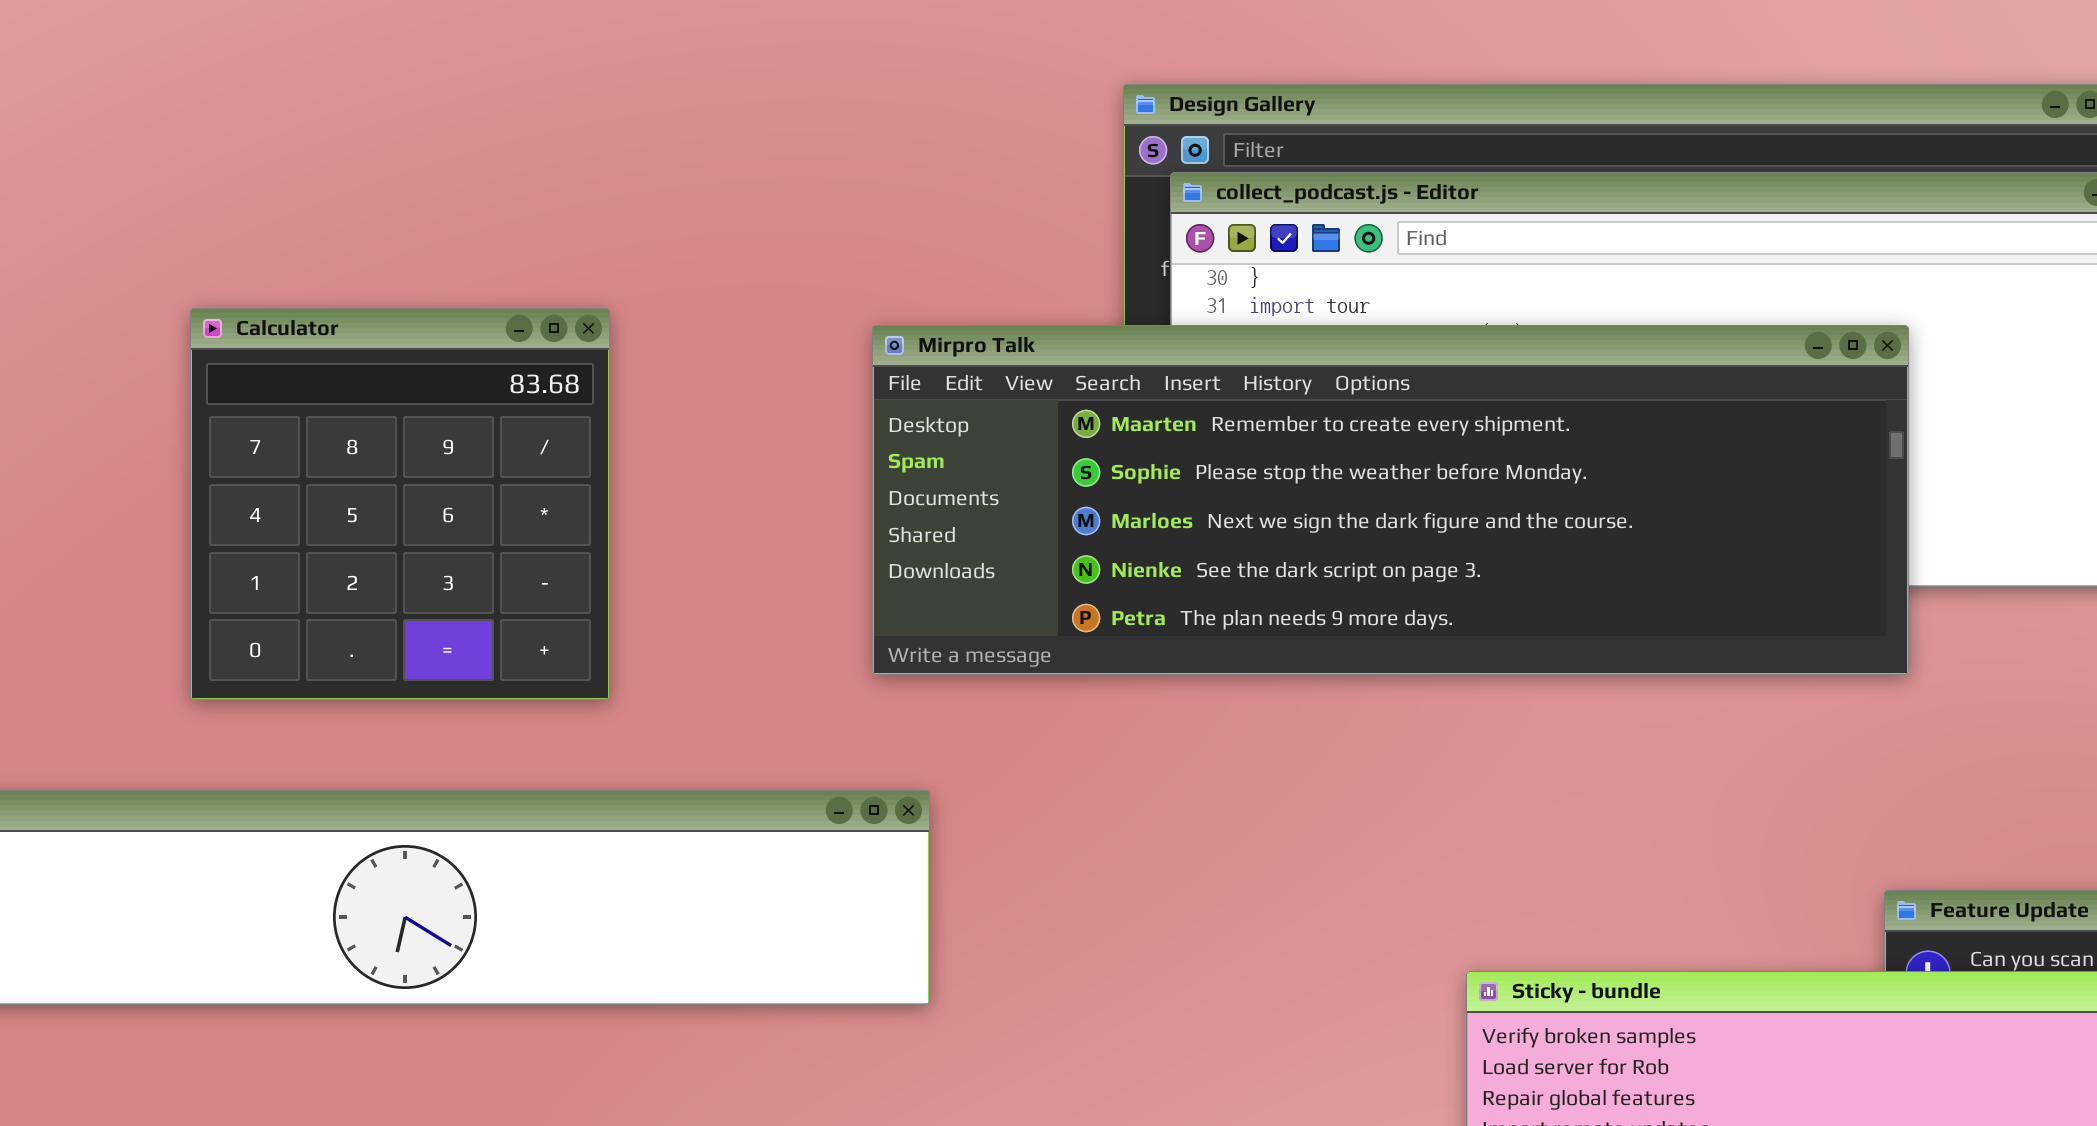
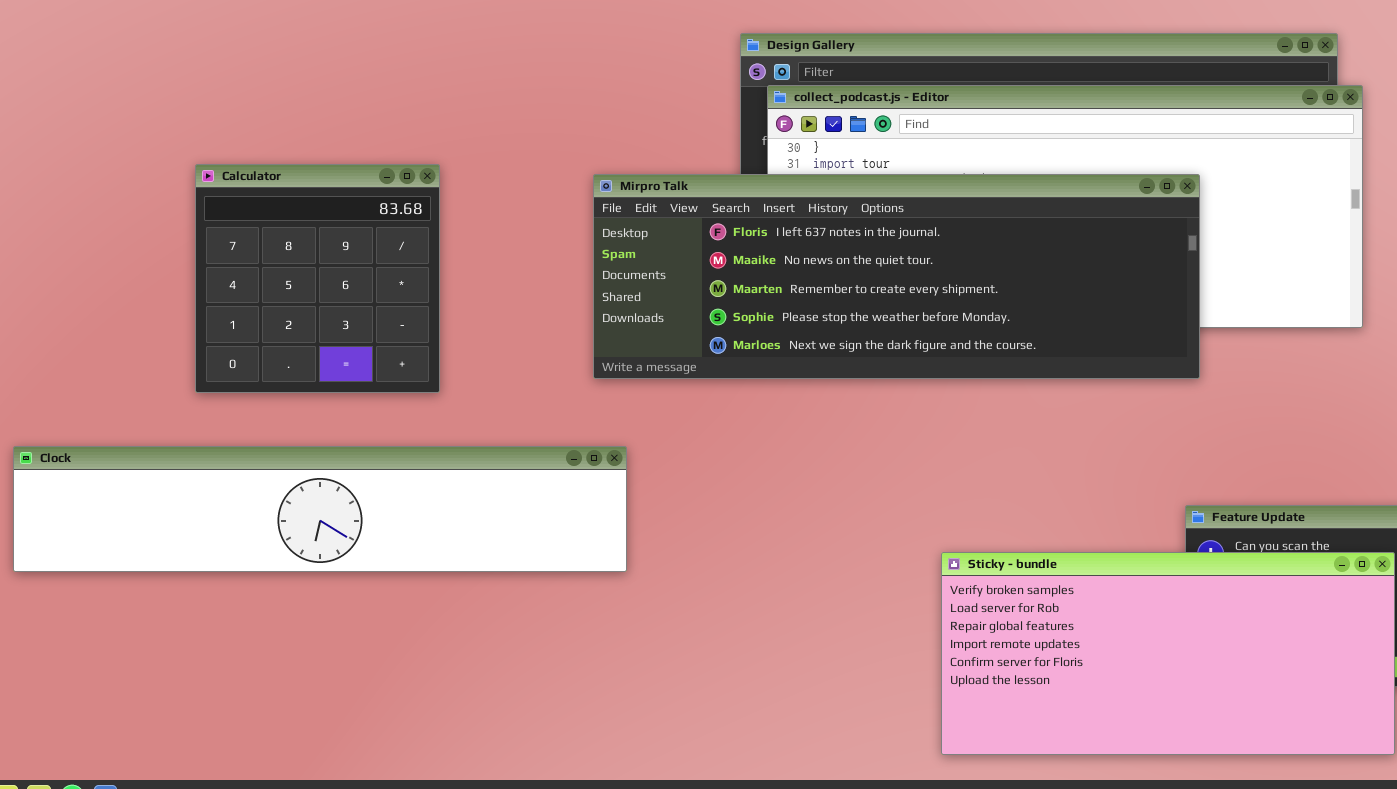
Mirpro Talk: [872,325,1909,675] -> [593,174,1200,379], scrolled up 2 rows

